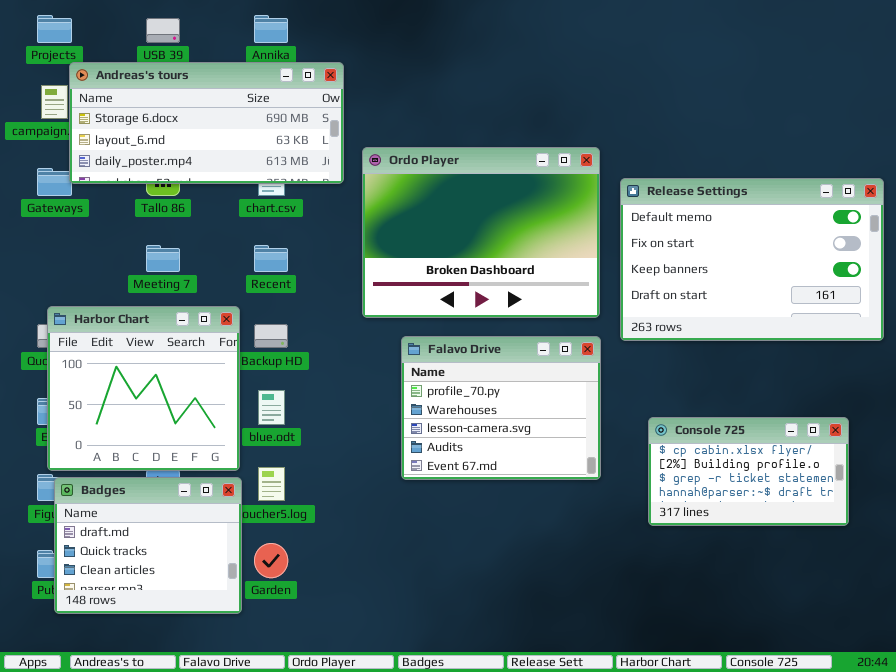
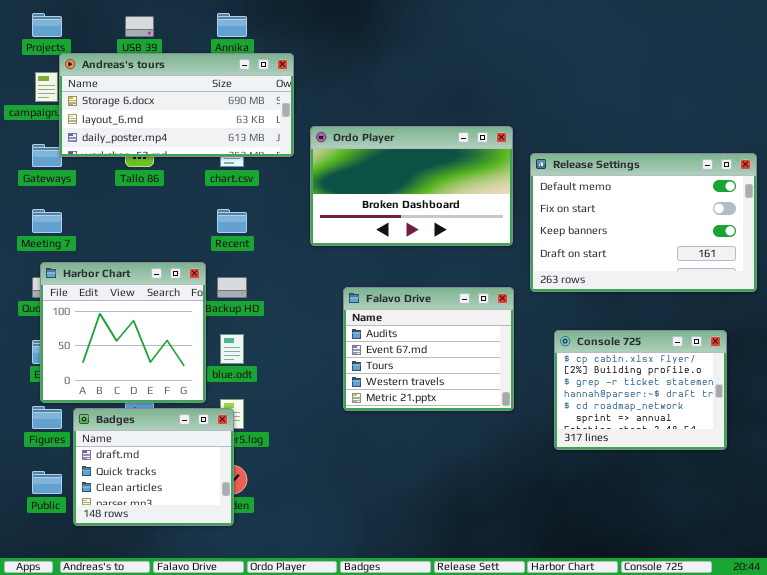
Ordo Player: [362,147,600,318] -> [310,126,513,246], resized
Meeting 7: [146,245,180,272] -> [32,209,62,233], moved
Falavo Drive: [401,336,601,480] -> [343,287,514,411], scrolled down 3 rows
Console 725: [648,417,849,526] -> [554,330,727,450], resized
Badges: [54,477,242,614] -> [73,408,234,526], moved

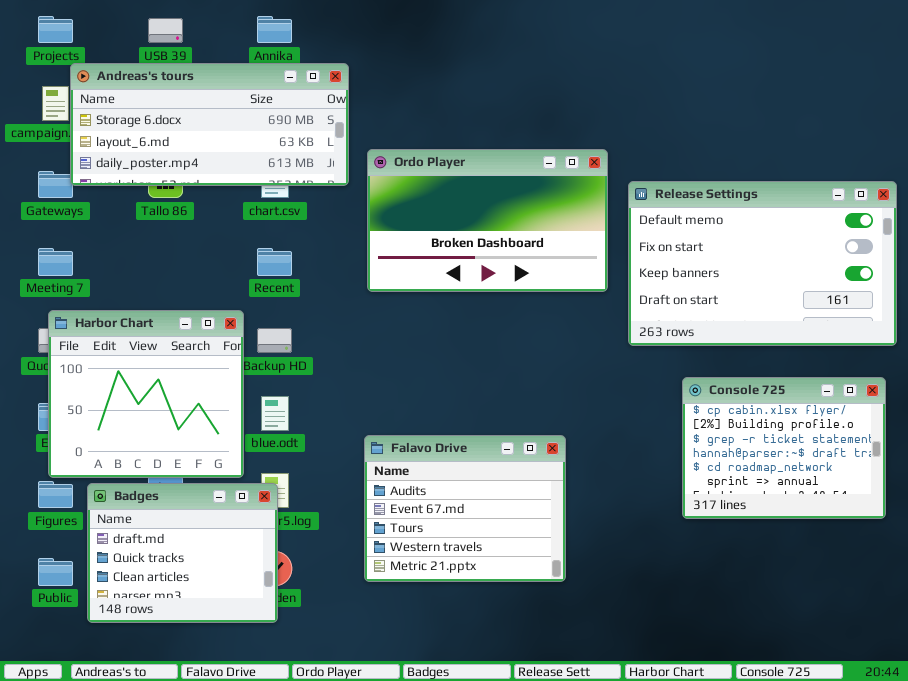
Falavo Drive: [343,287,514,411] -> [364,435,566,582], moved
Console 725: [554,330,727,450] -> [682,377,886,519], moved

